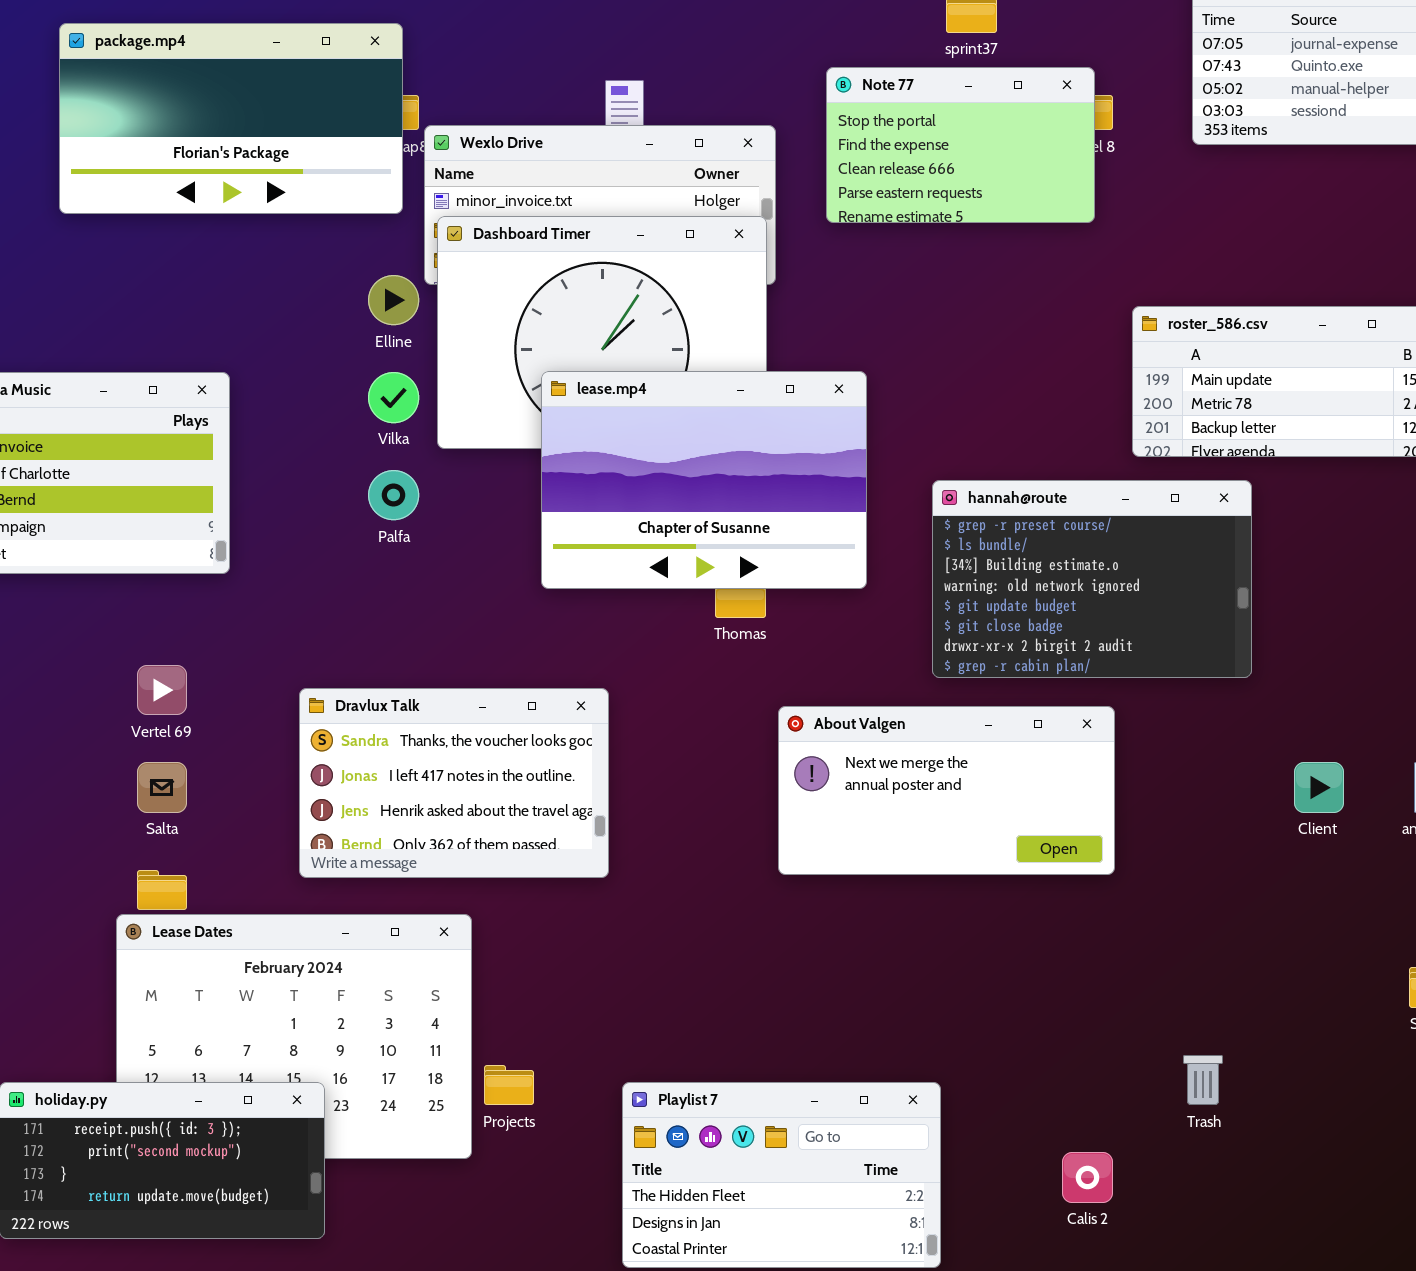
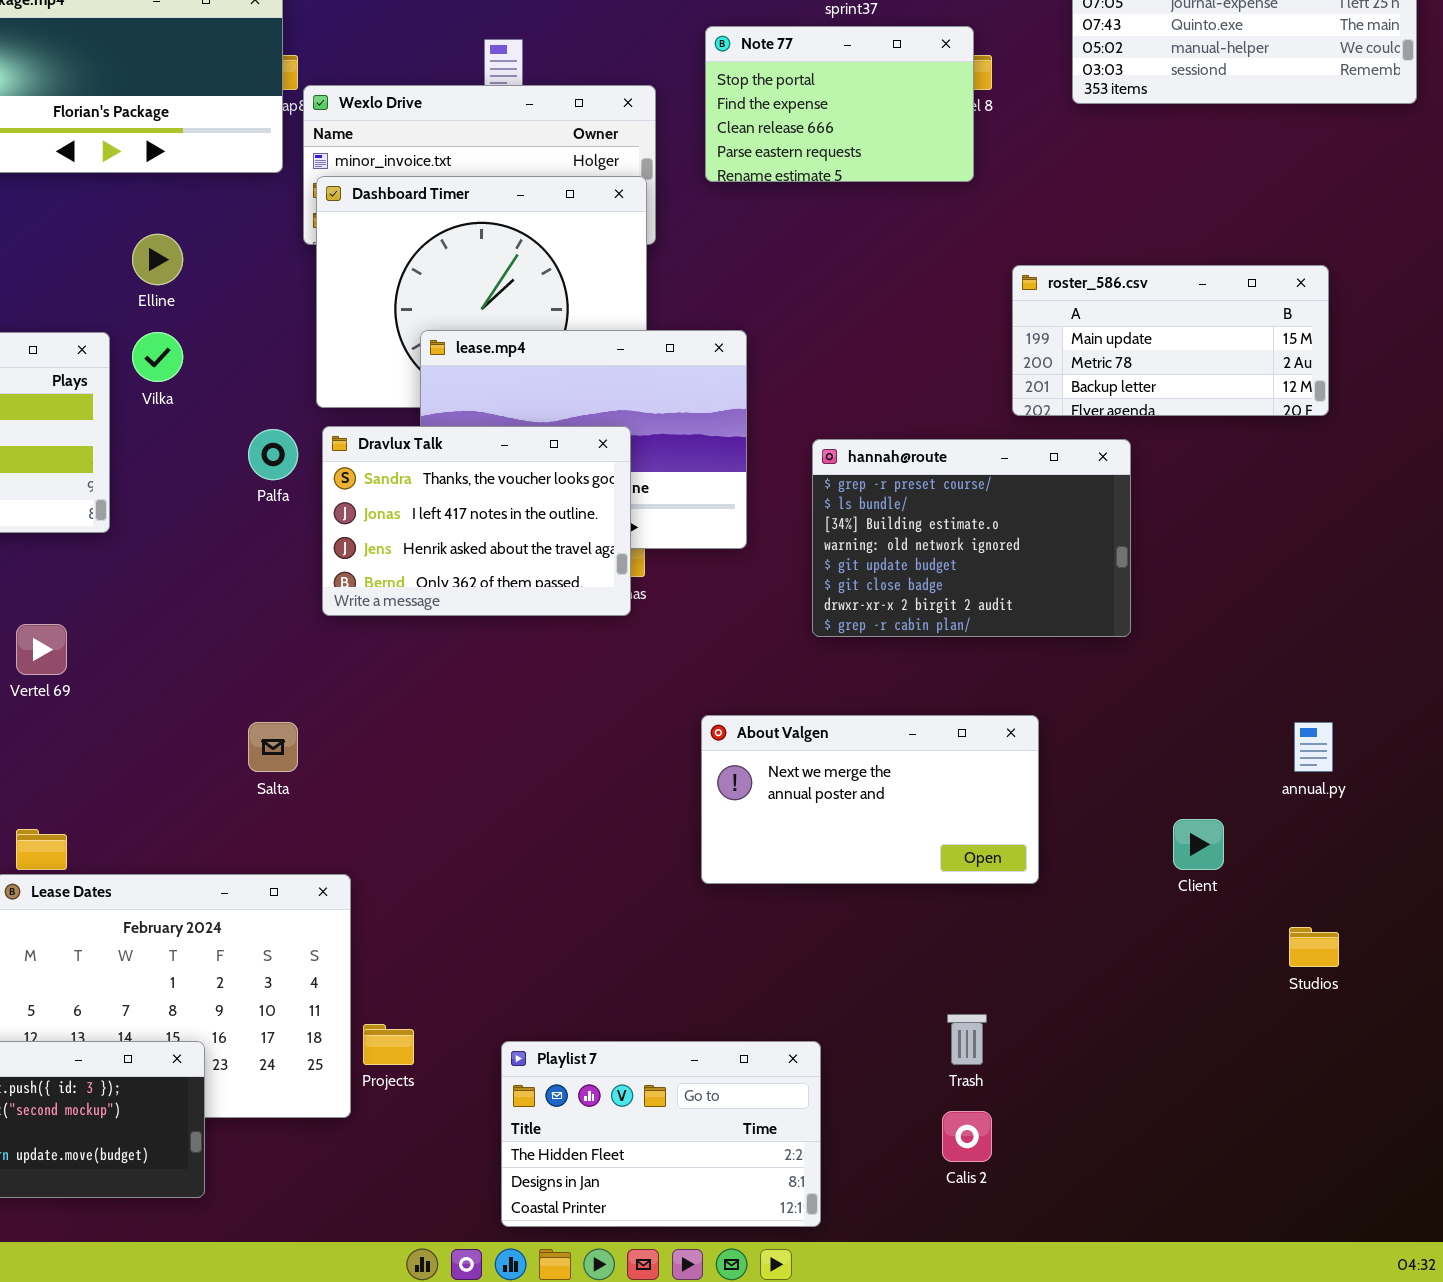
Elline: [368,275,419,325] -> [132,234,183,285], moved
Vilka: [368,372,419,423] -> [132,332,183,382], moved
Dravlux Talk: [299,688,609,878] -> [322,426,631,616], moved
About Valgen: [778,706,1115,875] -> [701,715,1039,884], moved
Salta: [137,762,187,813] -> [248,722,298,772], moved
Client: [1294,762,1344,813] -> [1173,819,1224,870], moved
Trash: [1183,1055,1223,1105] -> [947,1014,987,1065], moved

